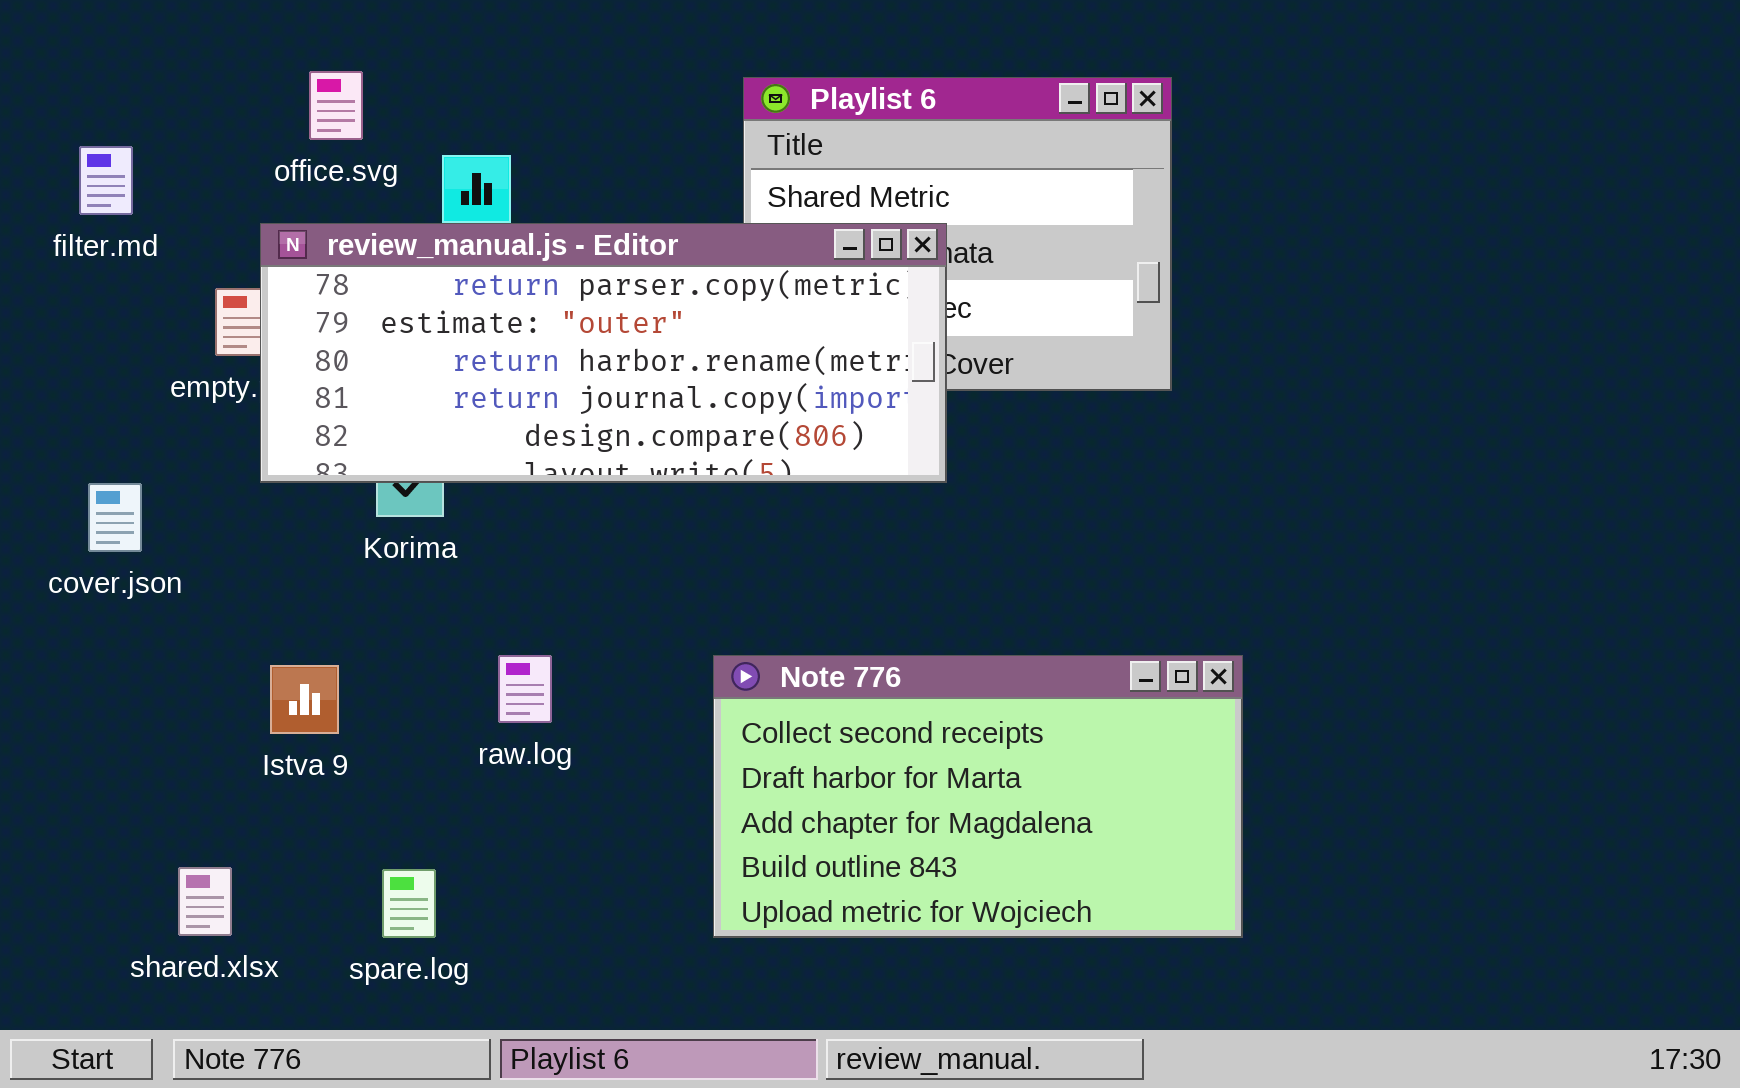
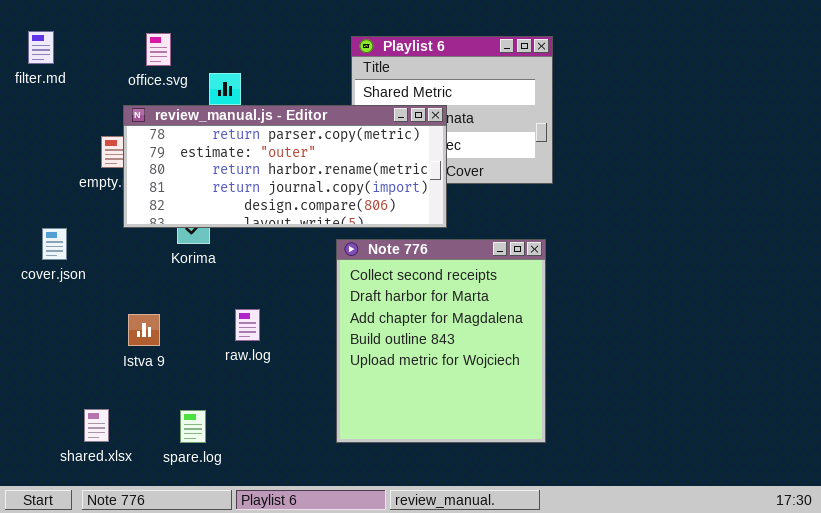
filter.md: [79,146,133,215] -> [28,31,54,64], moved
Note 776: [713,655,1243,938] -> [336,239,546,443], resized

